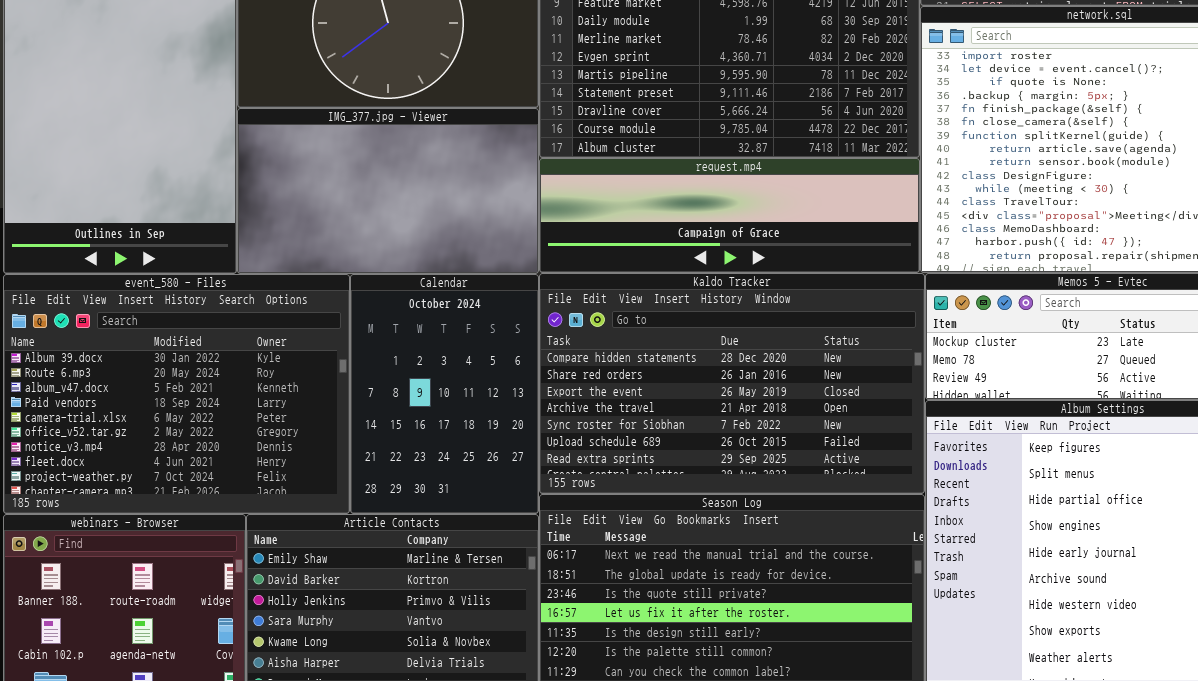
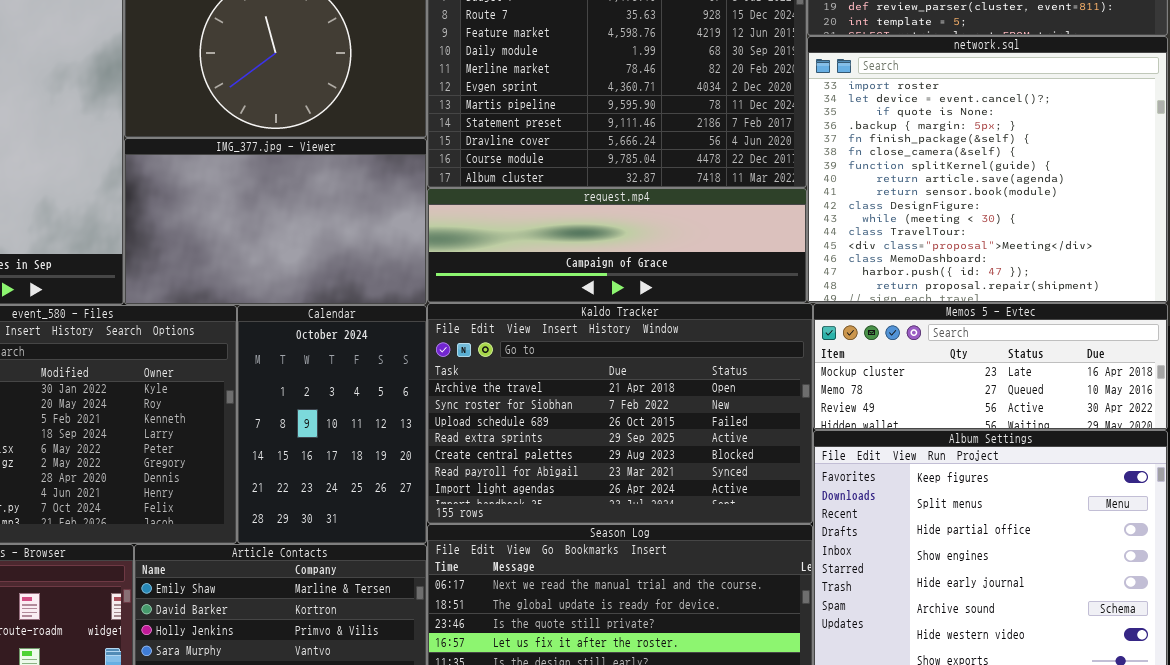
Kaldo Tracker: [539,273,925,494] -> [427,303,813,524], scrolled down 3 rows

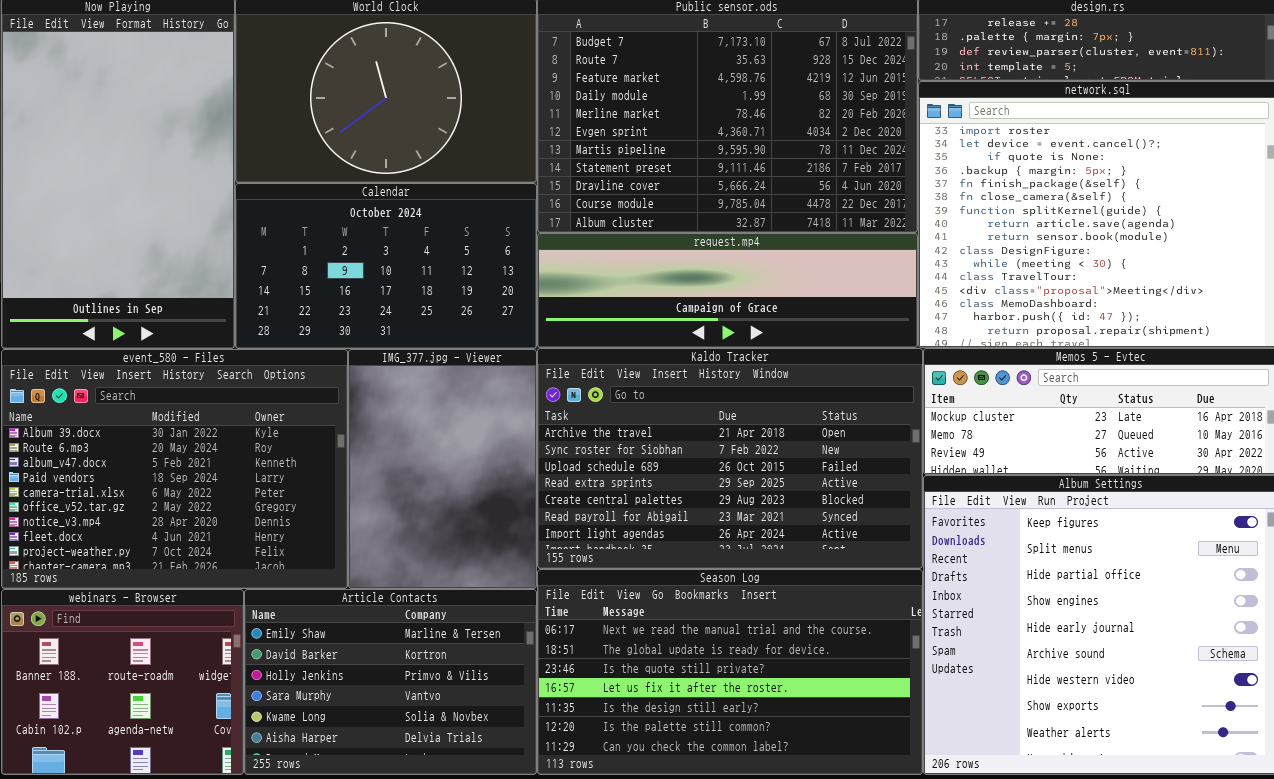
IMG_377.jpg - Viewer: [124,138,427,305] -> [348,349,537,589], moved, resized
Calendar: [237,305,427,544] -> [235,183,537,349], moved, resized

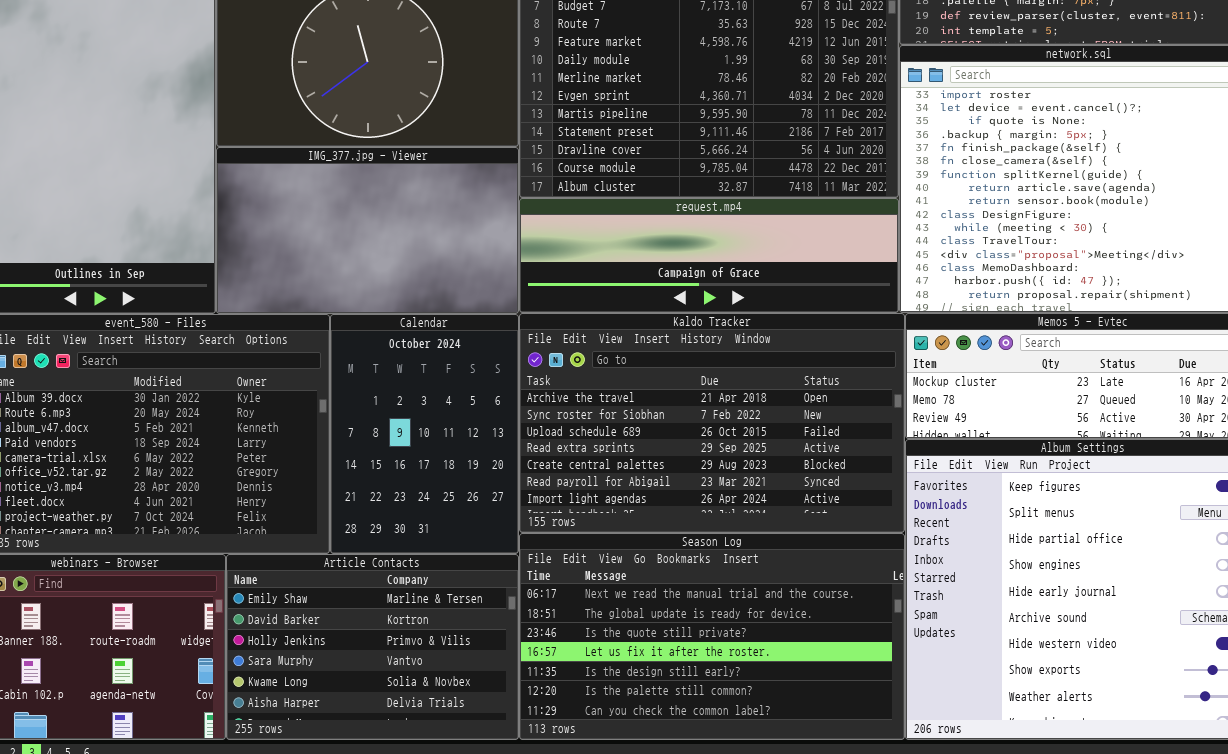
Calendar: [235,183,537,349] -> [330,314,519,554], moved, resized
IMG_377.jpg - Viewer: [348,349,537,589] -> [216,147,519,314], moved, resized

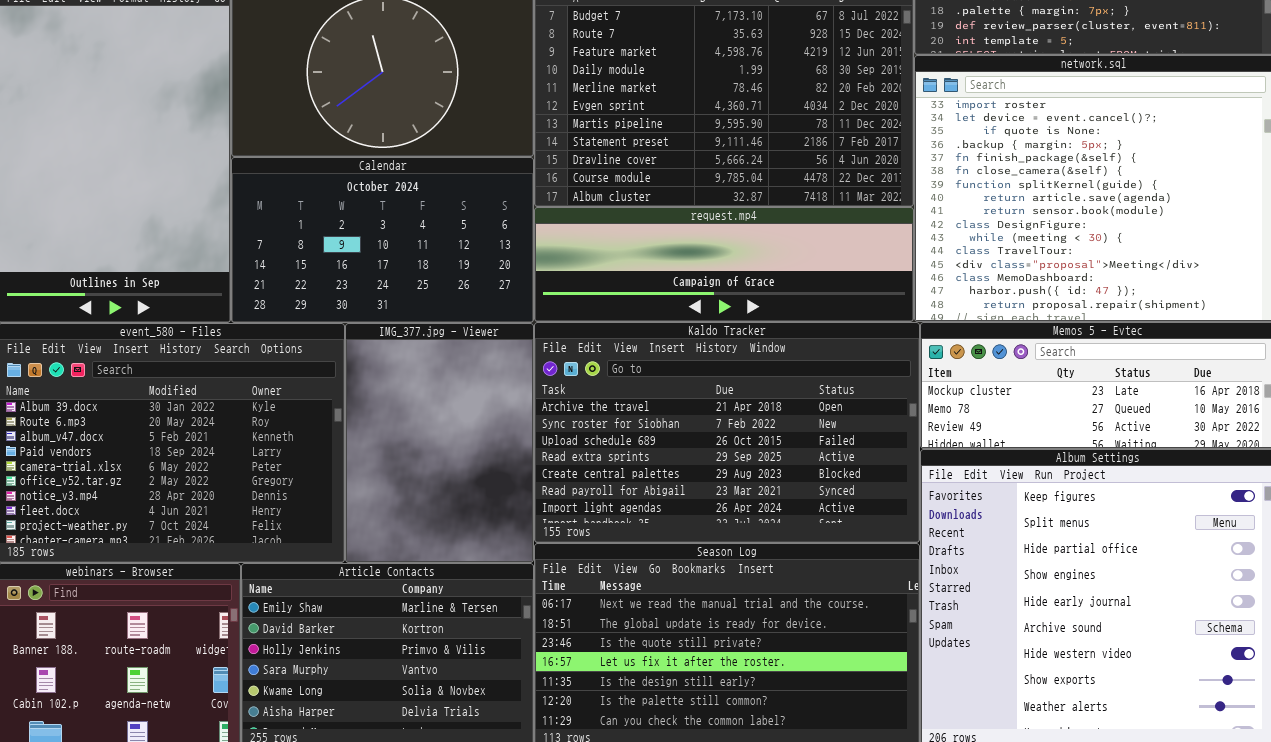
IMG_377.jpg - Viewer: [216,147,519,314] -> [345,323,534,563], moved, resized
Calendar: [330,314,519,554] -> [231,157,534,323], moved, resized

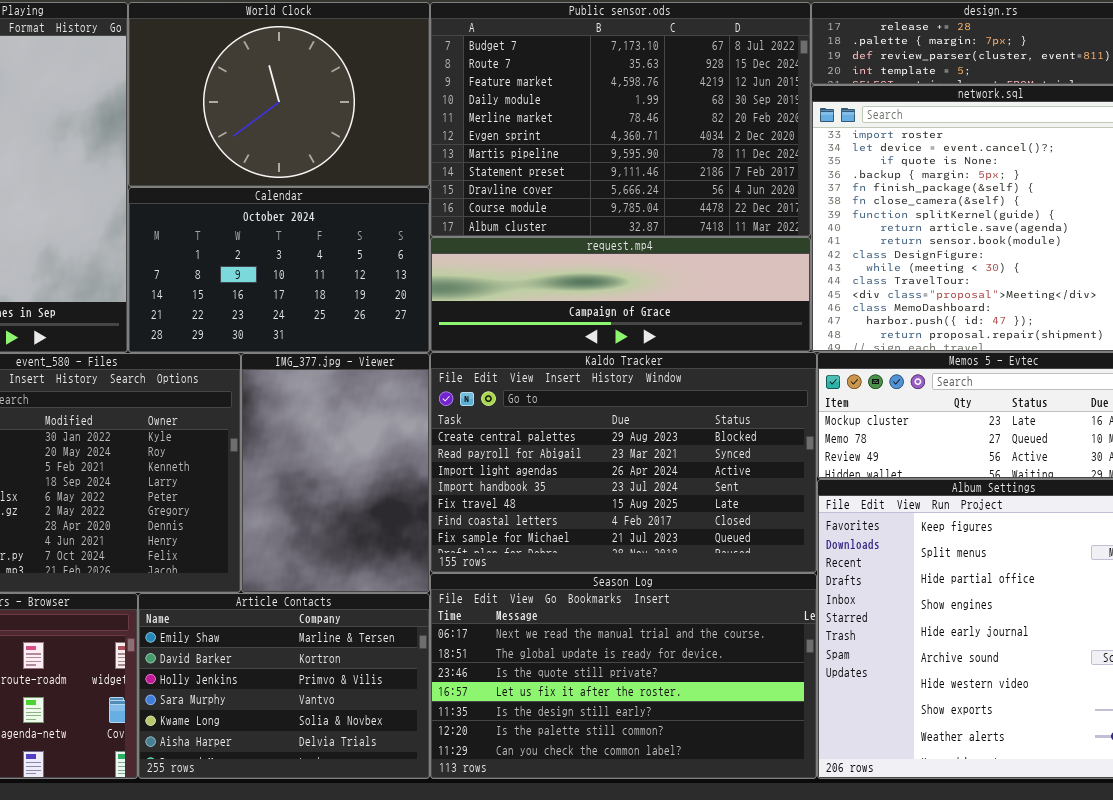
Kaldo Tracker: [534,322,920,543] -> [430,352,817,573], scrolled down 4 rows

